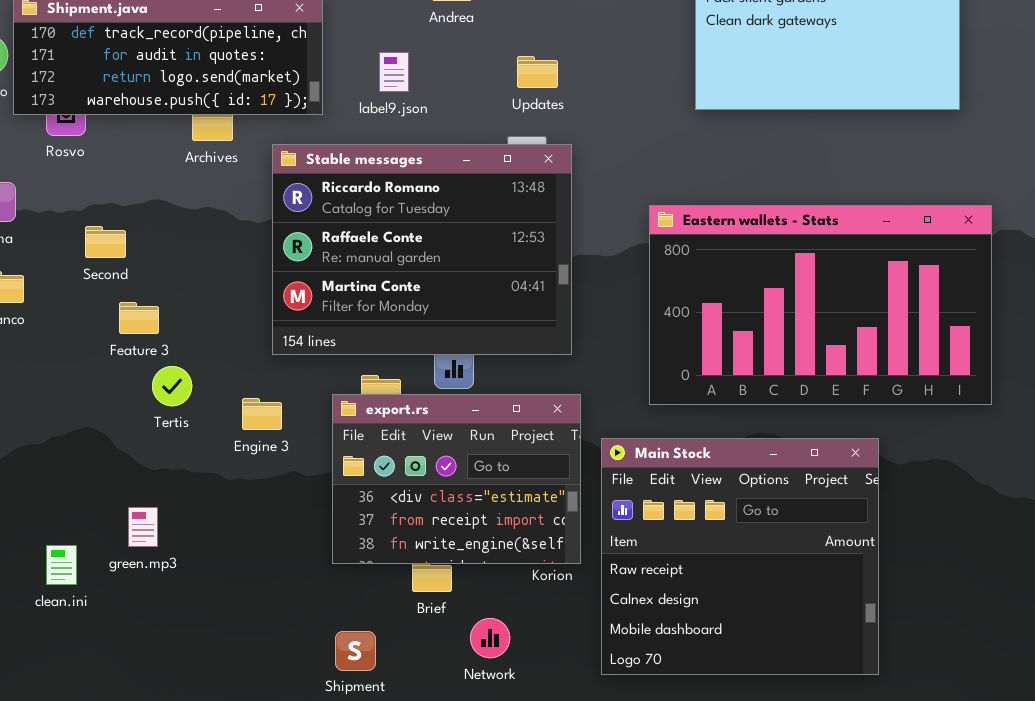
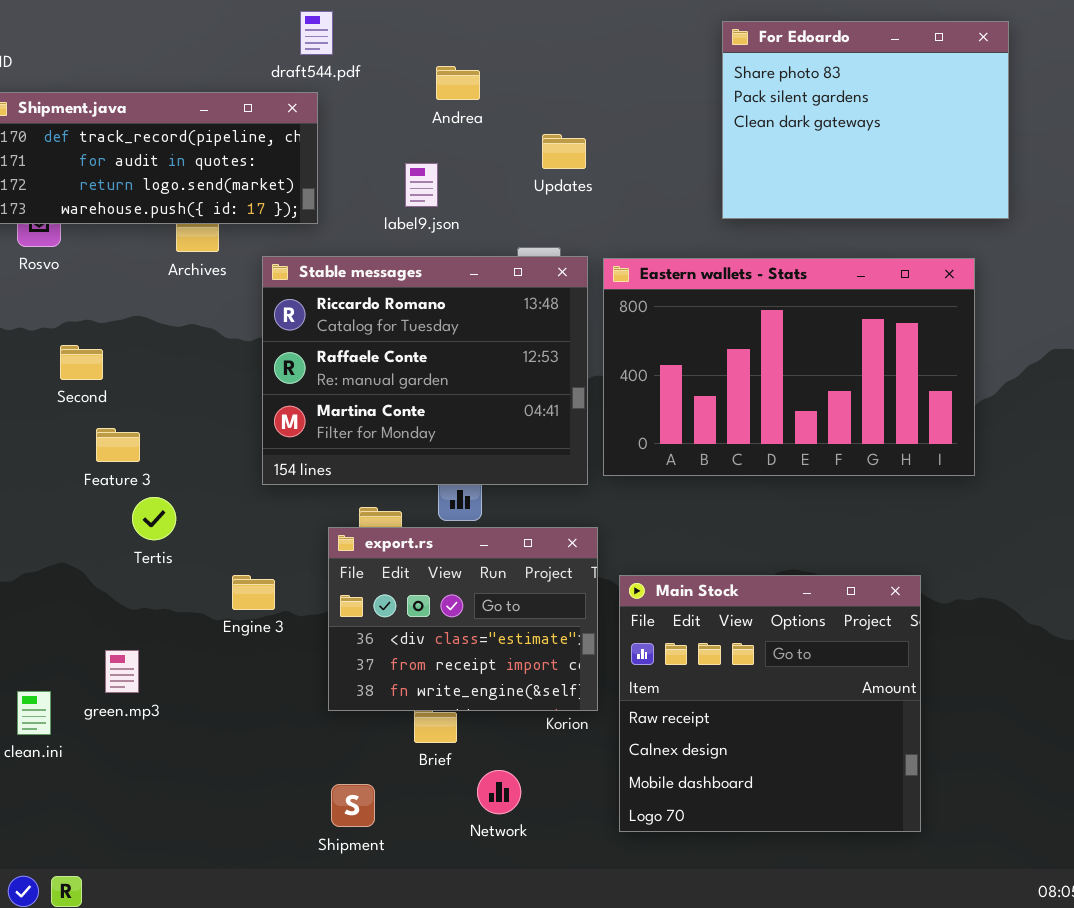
label9.json: [379,52,409,92] -> [405,163,438,207], moved
Updates: [517,56,558,88] -> [542,134,586,169], moved
Eastern wallets - Stats: [649,205,992,405] -> [603,258,975,476], moved
Engine 3: [242,398,282,430] -> [232,575,275,610], moved

